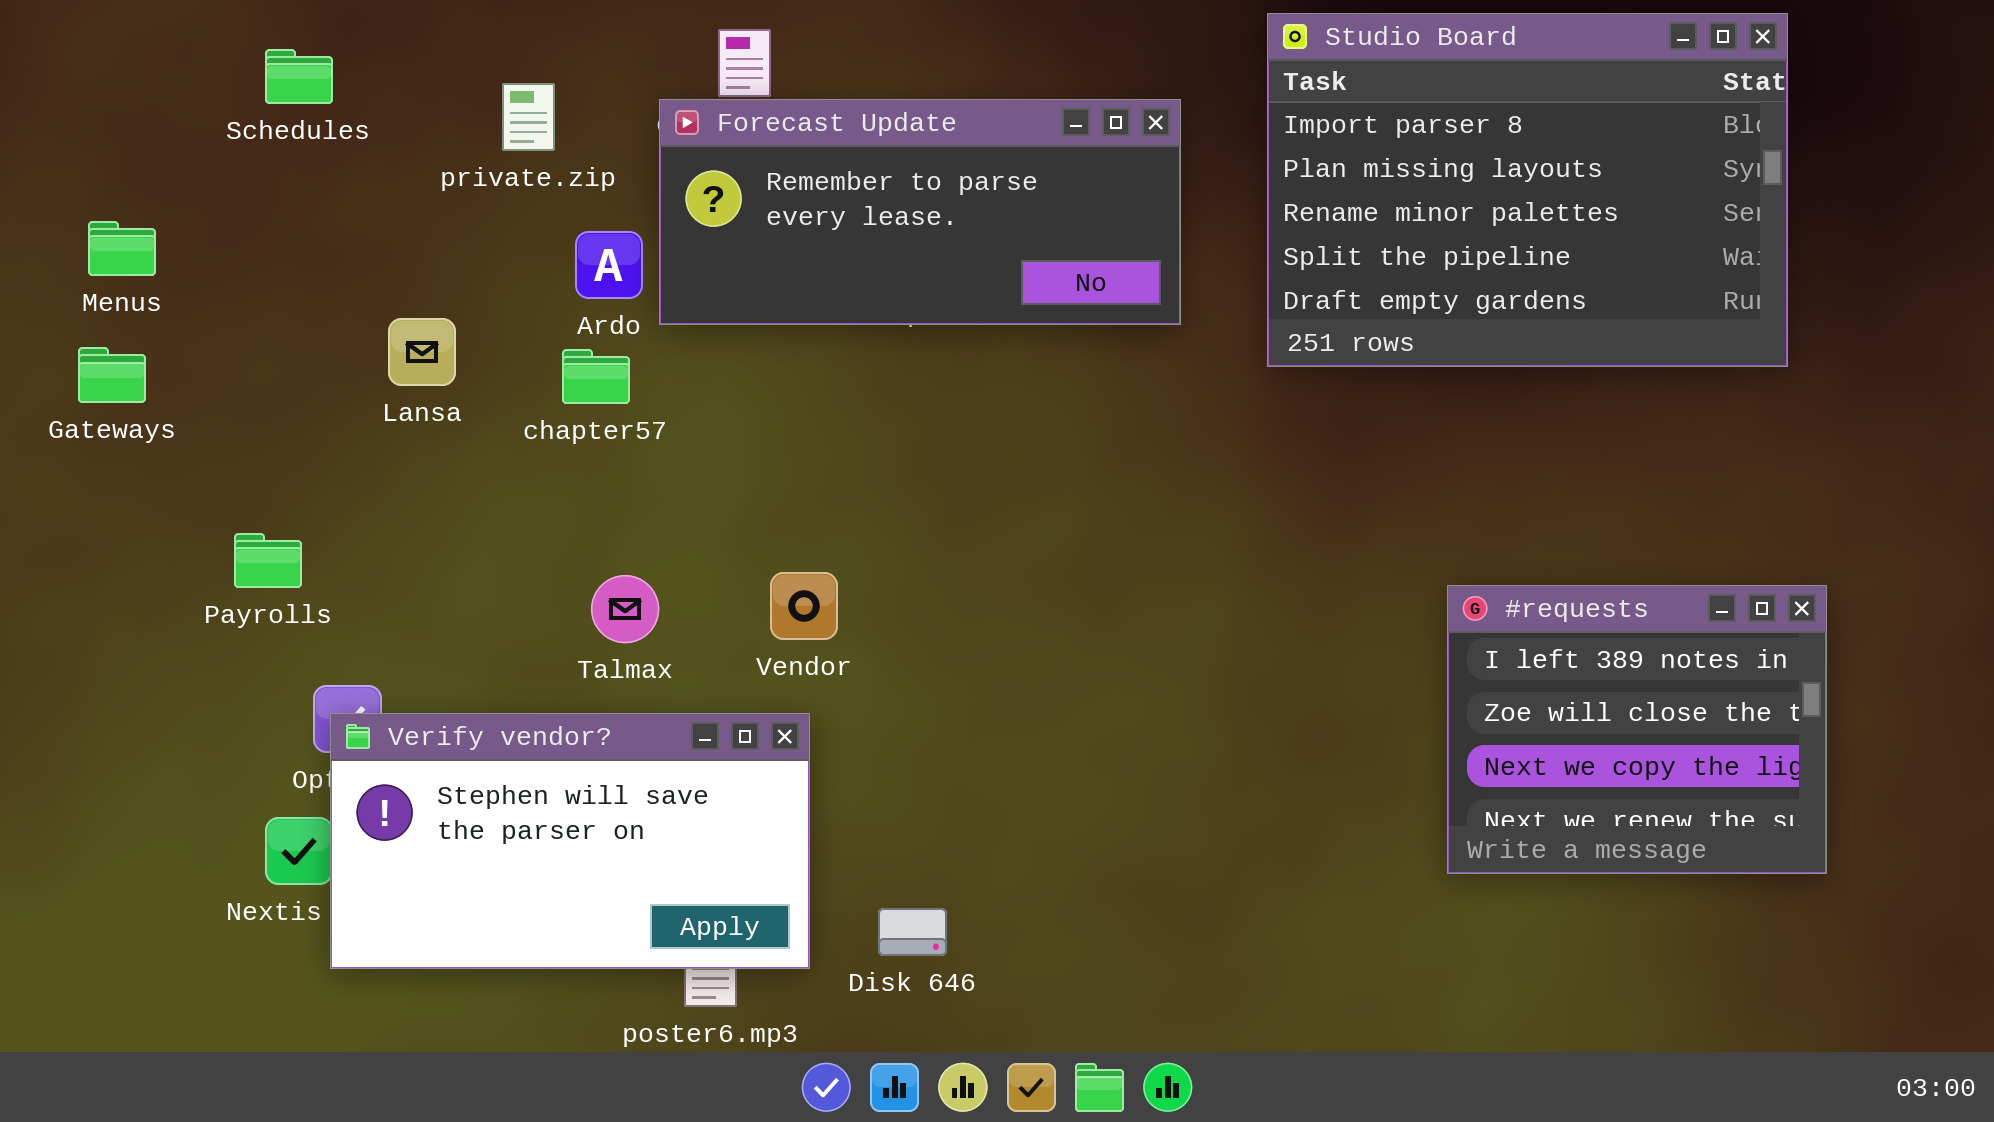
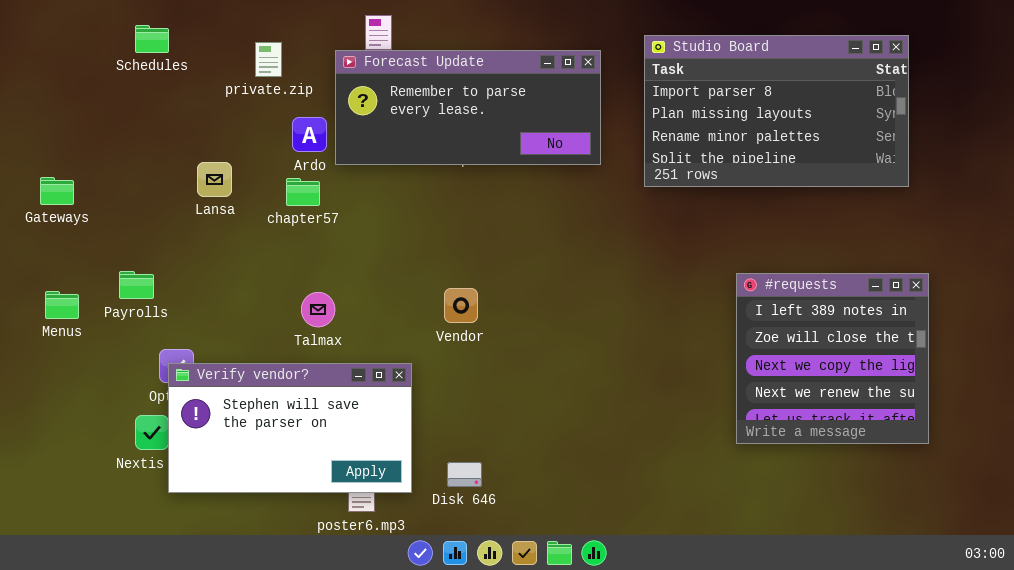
Studio Board: [1267,13,1788,367] -> [644,35,909,187], resized
Menus: [88,221,156,276] -> [45,291,79,319], moved
Vendor: [770,572,838,640] -> [444,288,478,323], moved
#requests: [1447,585,1827,874] -> [736,273,929,444], resized

